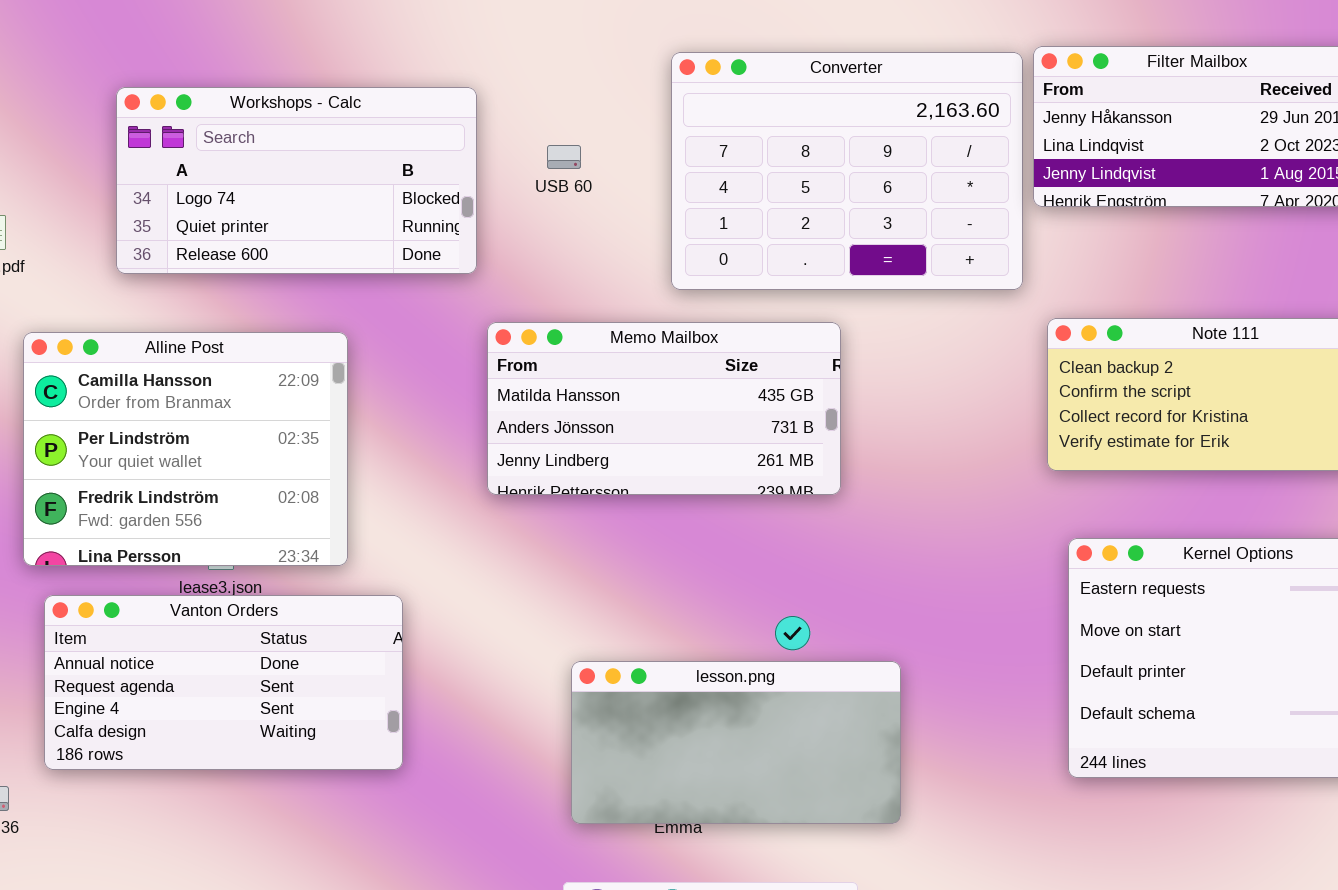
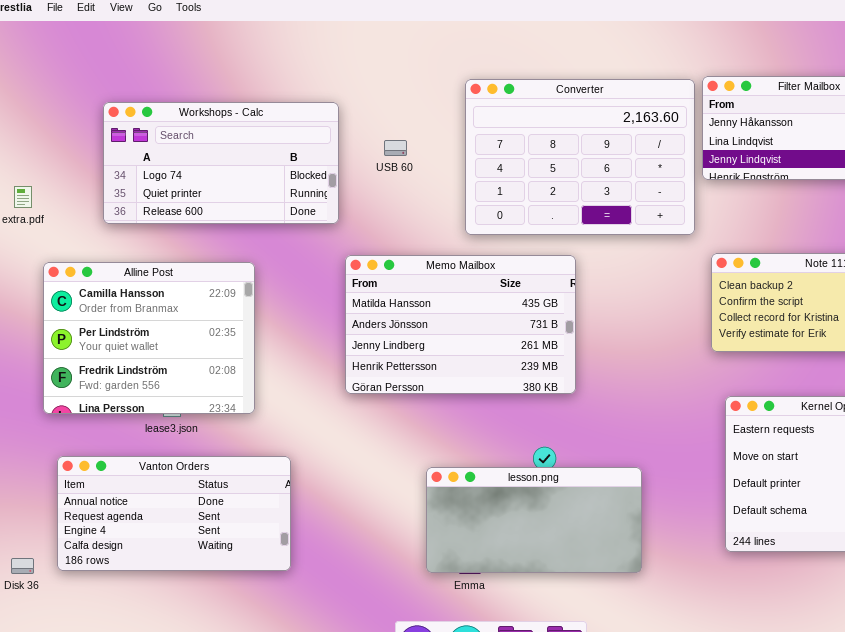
Memo Mailbox: [487,322,841,495] -> [345,255,576,394], resized
Vanton Orders: [44,595,403,770] -> [57,456,291,571], moved
lesson.png: [571,661,901,824] -> [426,467,642,573], moved

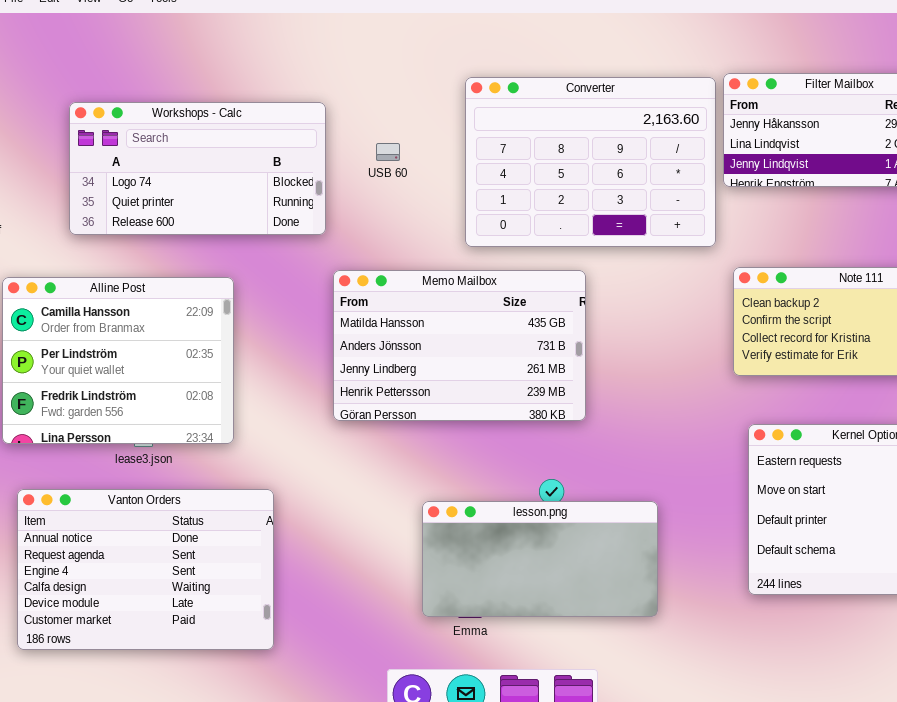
Vanton Orders: [57,456,291,571] -> [17,489,274,650], resized

